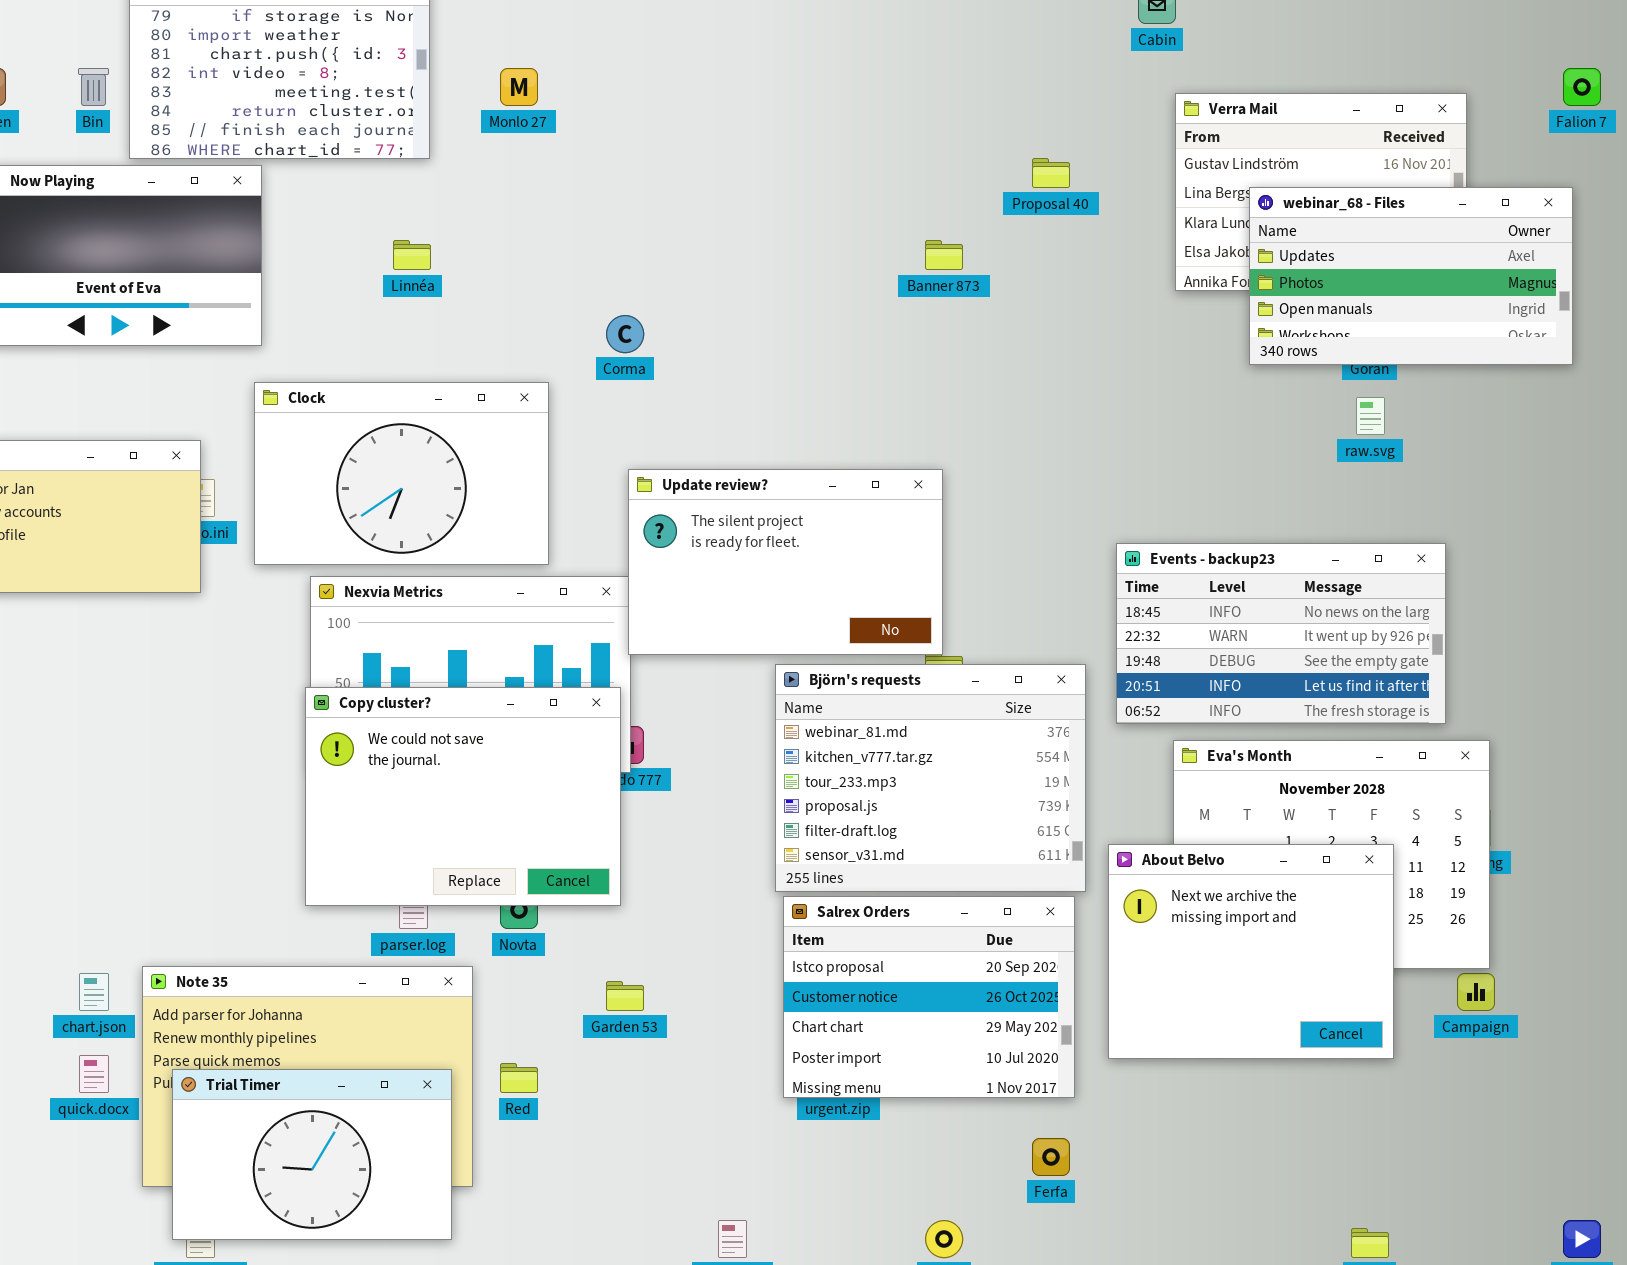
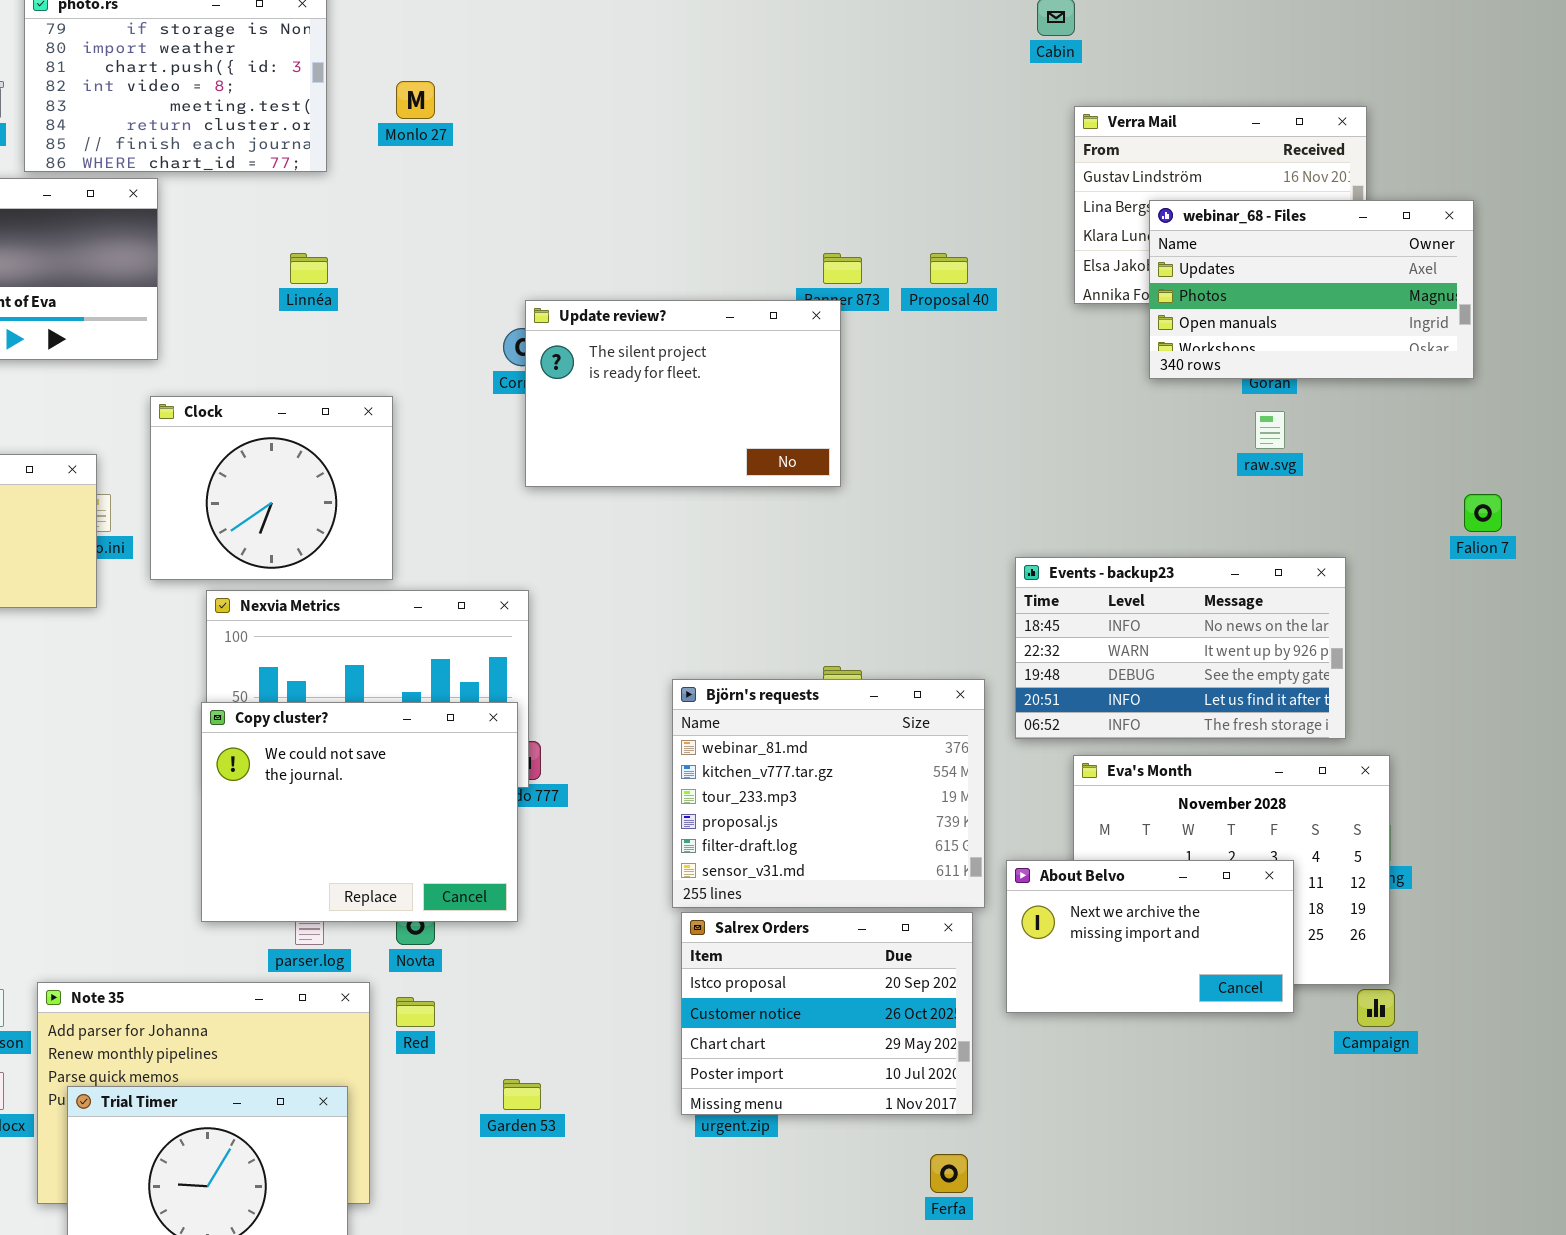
Falion 7: [1563,68,1601,106] -> [1464,494,1502,532], moved
Proposal 40: [1032,158,1070,188] -> [930,253,968,284], moved
Clock: [254,382,549,565] -> [150,396,393,580], resized
Update review?: [628,469,943,655] -> [525,300,841,487], moved
About Belvo: [1108,844,1394,1059] -> [1006,860,1294,1013], resized
Garden 53: [606,981,644,1011] -> [503,1079,541,1110], moved
Red: [500,1063,538,1093] -> [396,997,435,1027], moved

